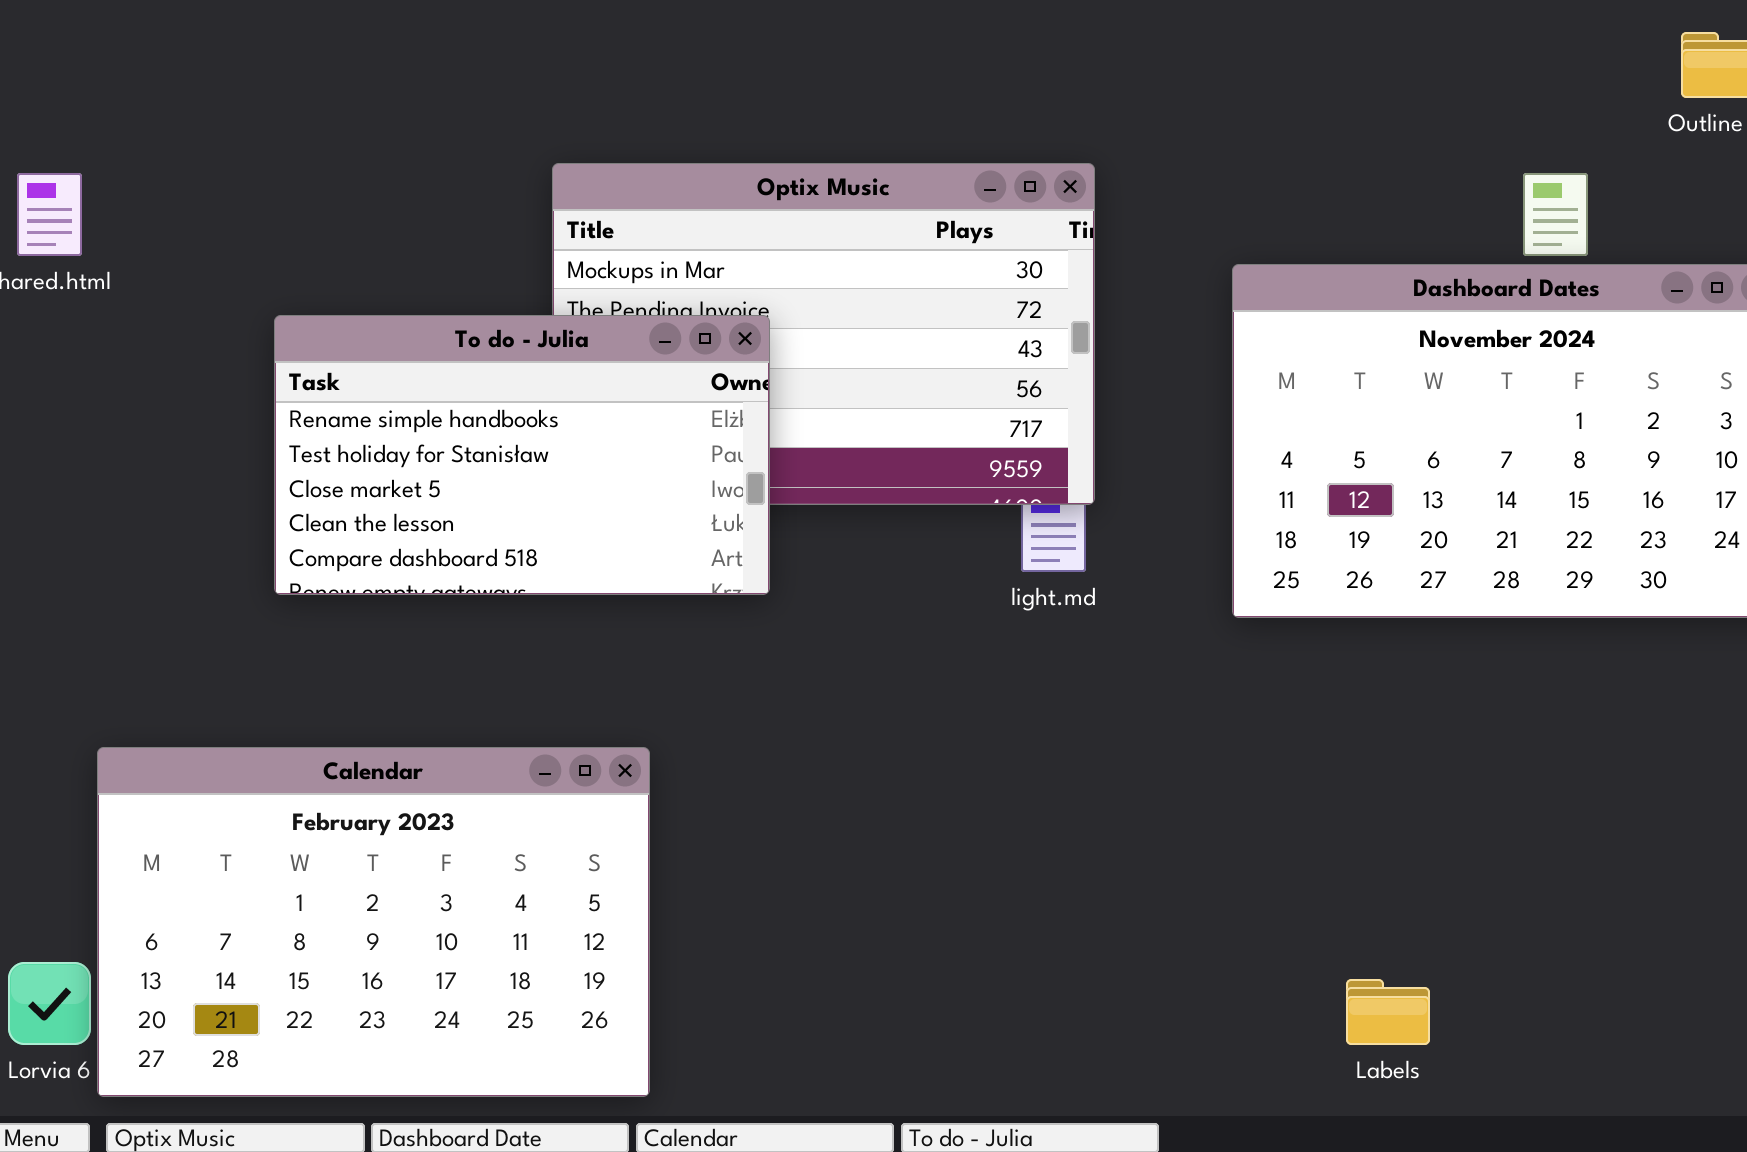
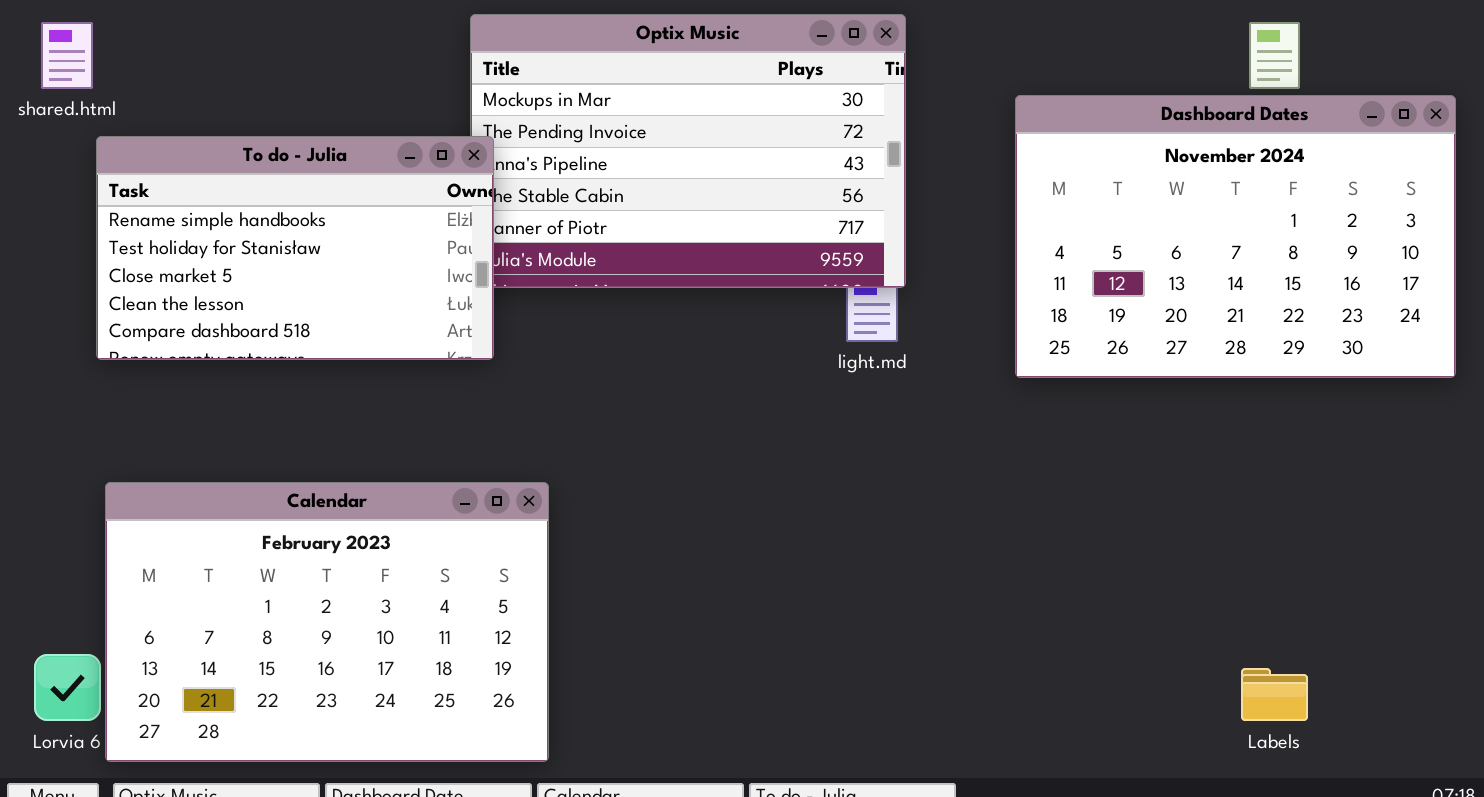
To do - Julia: [274,315,770,595] -> [96,136,494,360], moved
Labels: [1346,979,1430,1045] -> [1241,668,1308,721], moved

